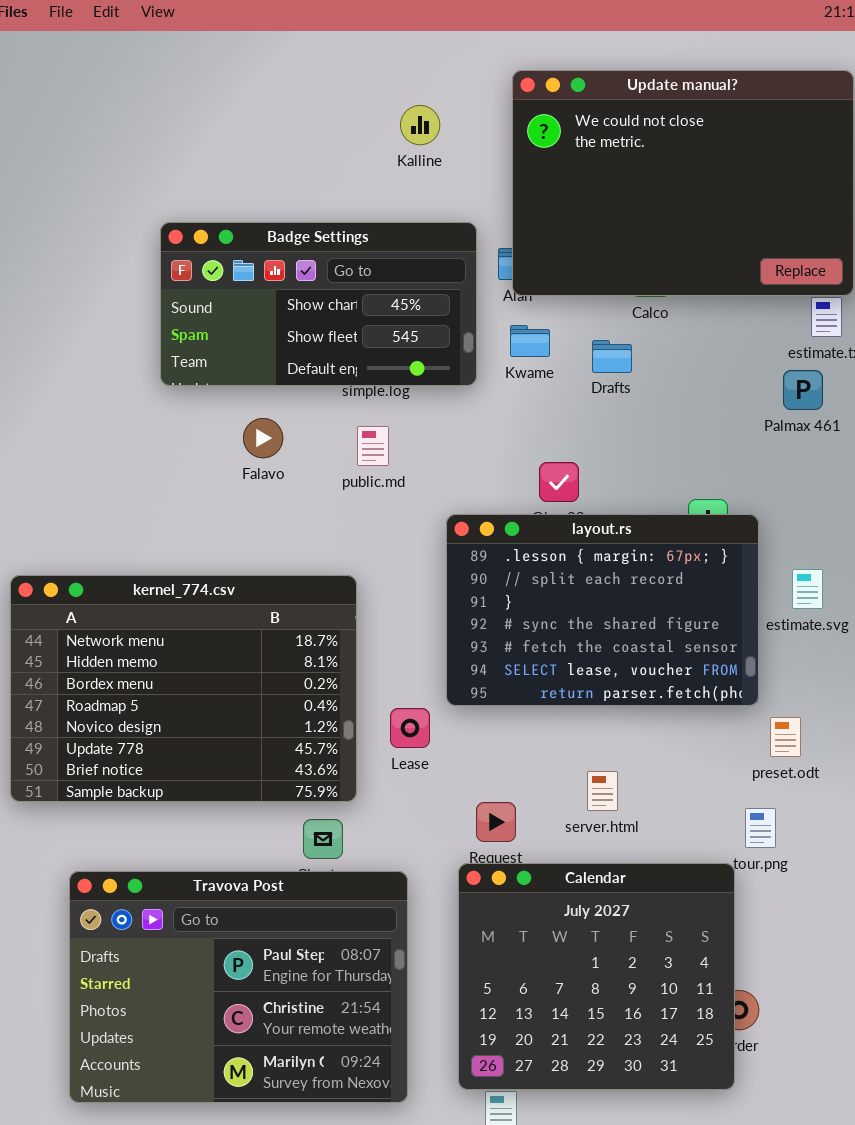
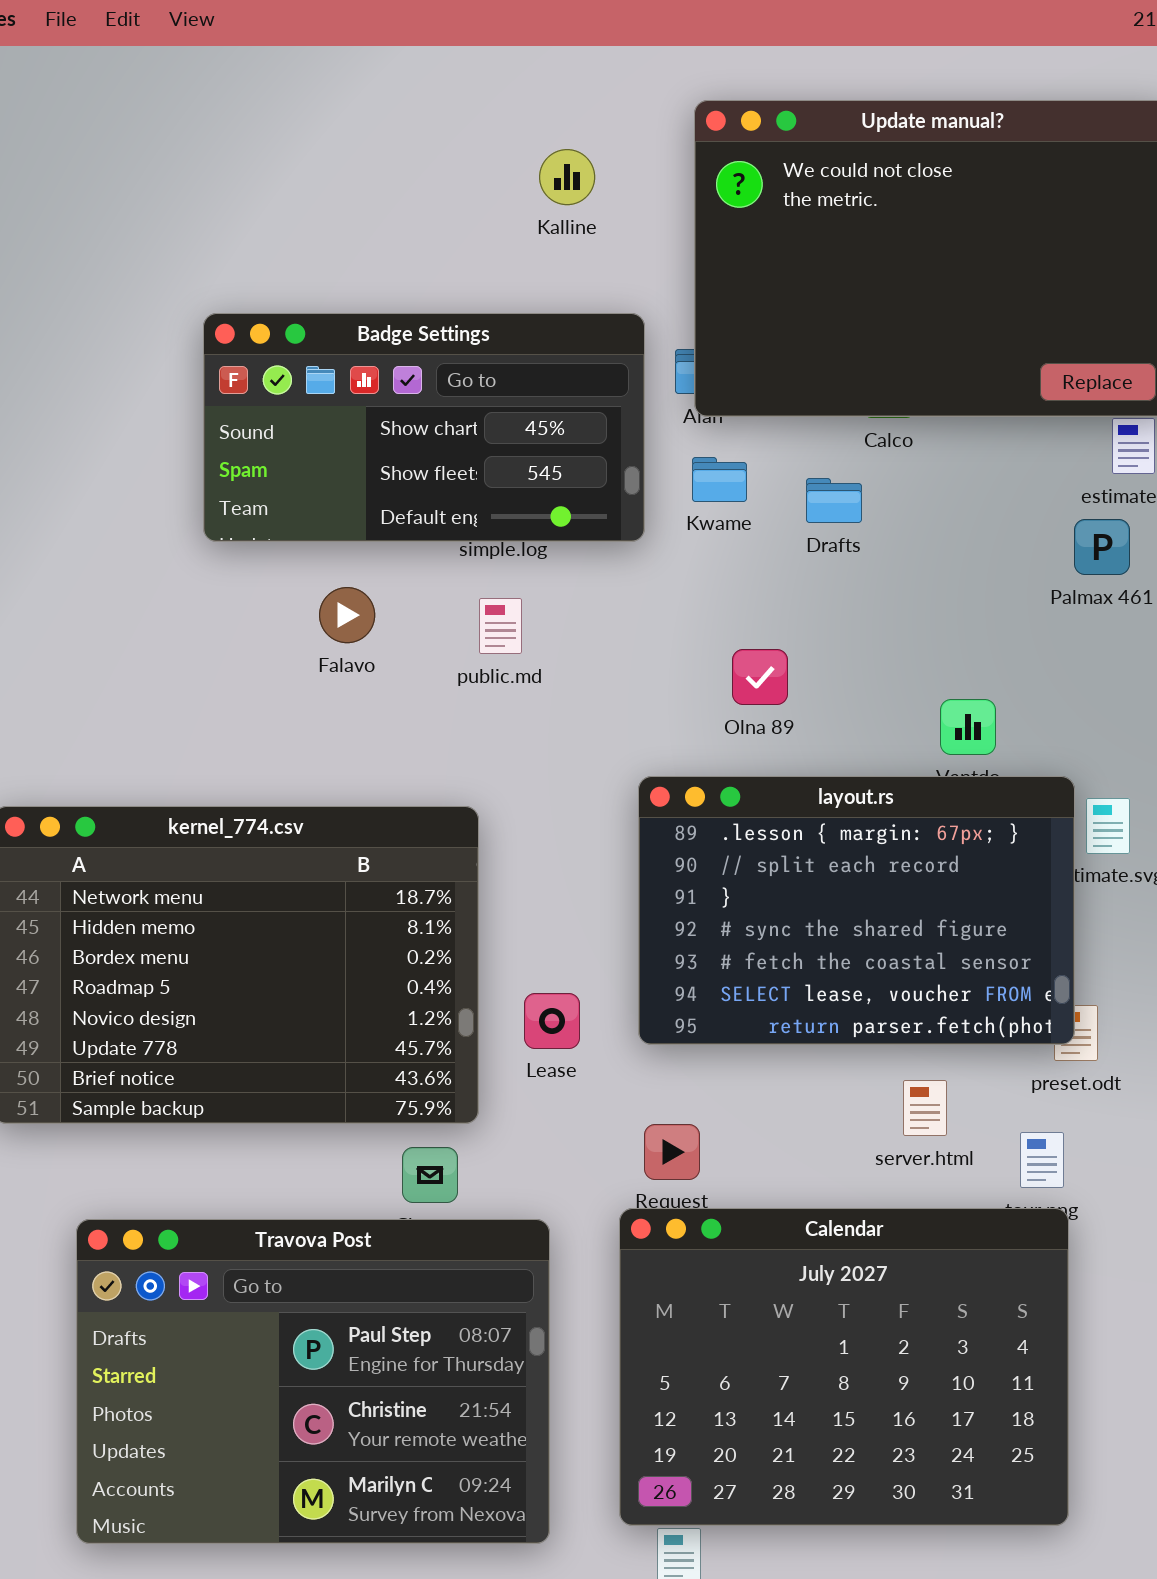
layout.rs: [446,514,759,706] -> [638,776,1075,1045], moved
server.html: [587,771,618,811] -> [903,1080,947,1136], moved
Calendar: [458,863,735,1090] -> [619,1208,1069,1526], resized

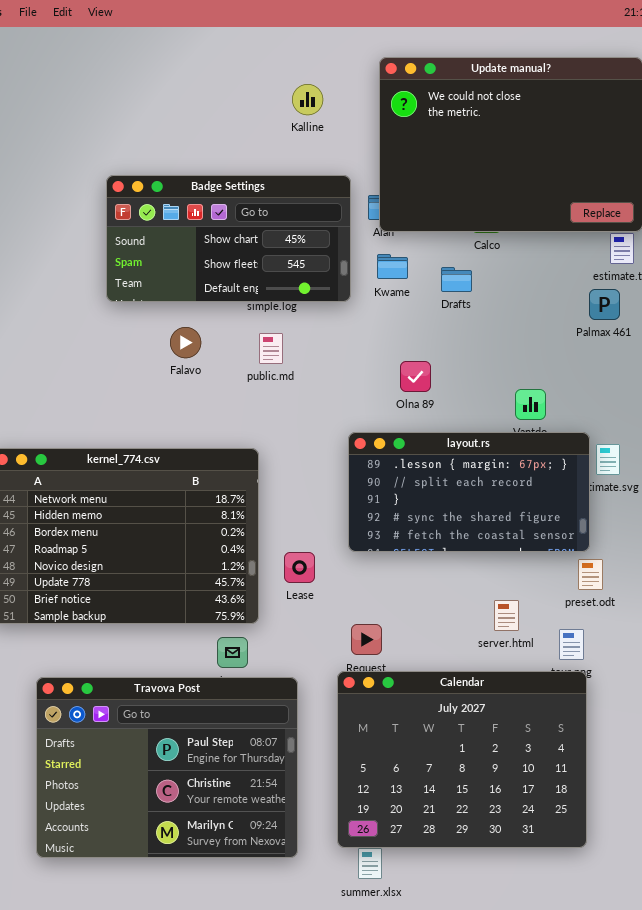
layout.rs: [638,776,1075,1045] -> [348,432,590,552], resized

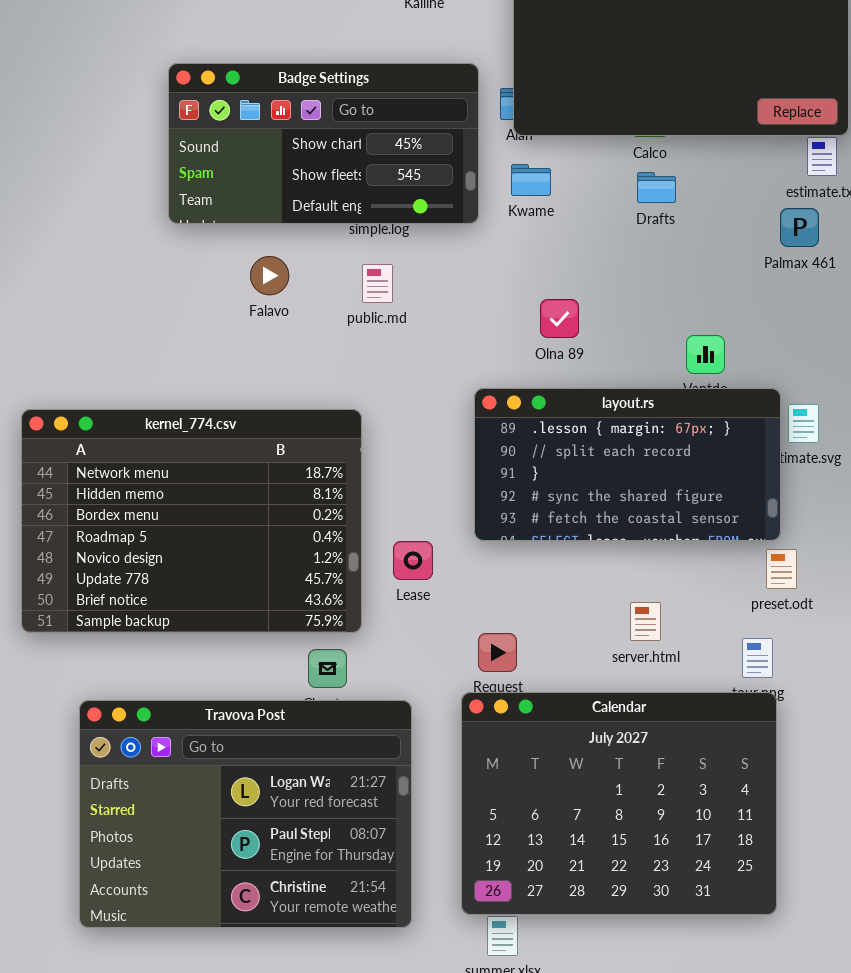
Drafts: [441,267,472,292] -> [637,172,676,203], moved
server.html: [494,600,519,631] -> [630,602,661,641], moved
Travova Post: [36,677,298,858] -> [79,700,412,928], scrolled up 1 row

